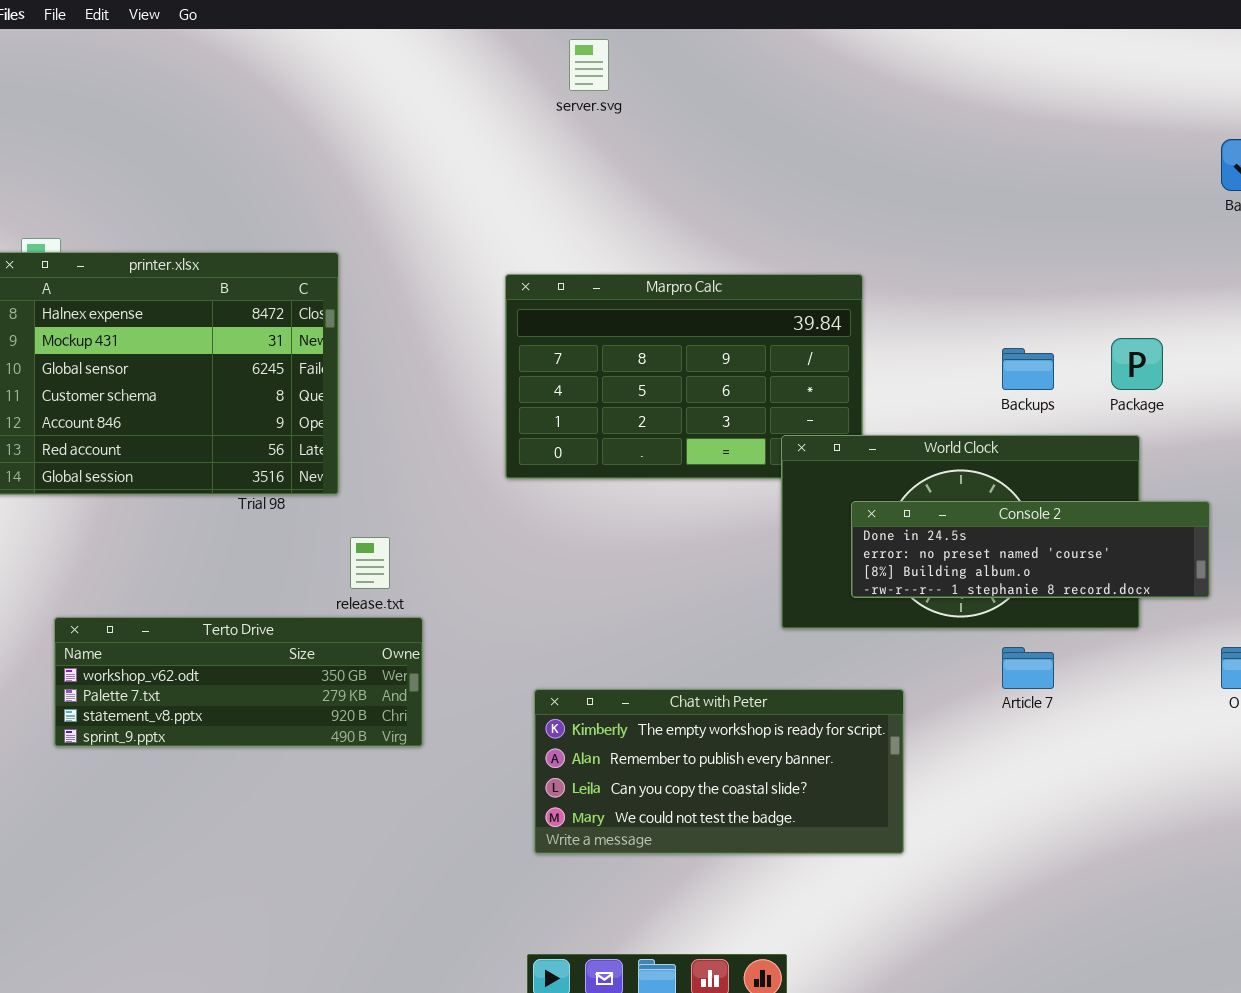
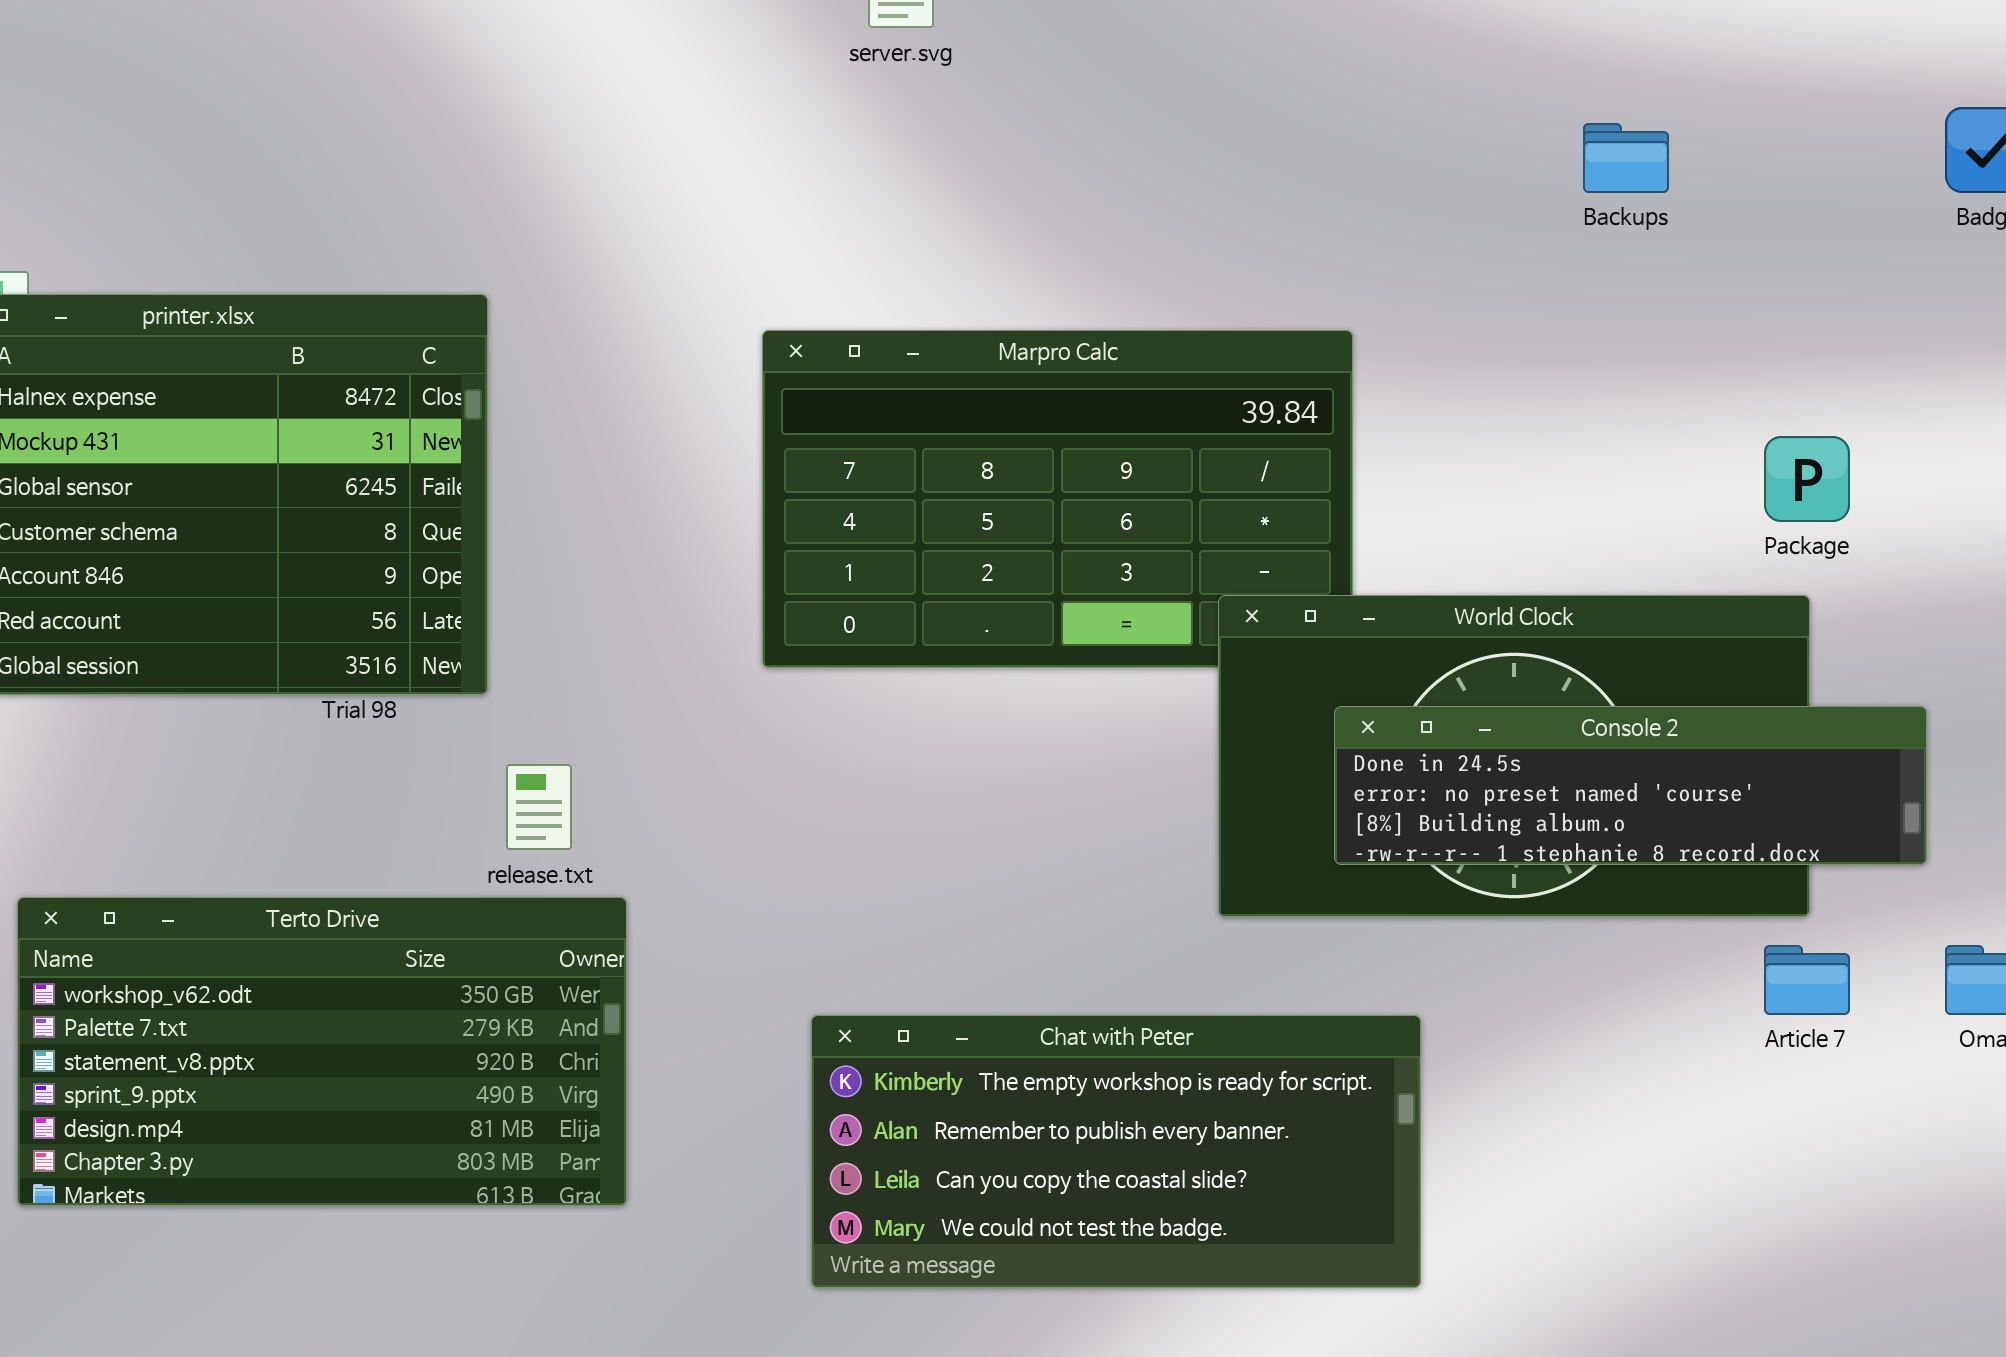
Backups: [1002,348,1054,390] -> [1583,123,1669,193], moved
Terto Drive: [54,617,423,747] -> [17,897,627,1206], resized
Article 7: [1002,647,1054,689] -> [1764,945,1850,1015], moved

